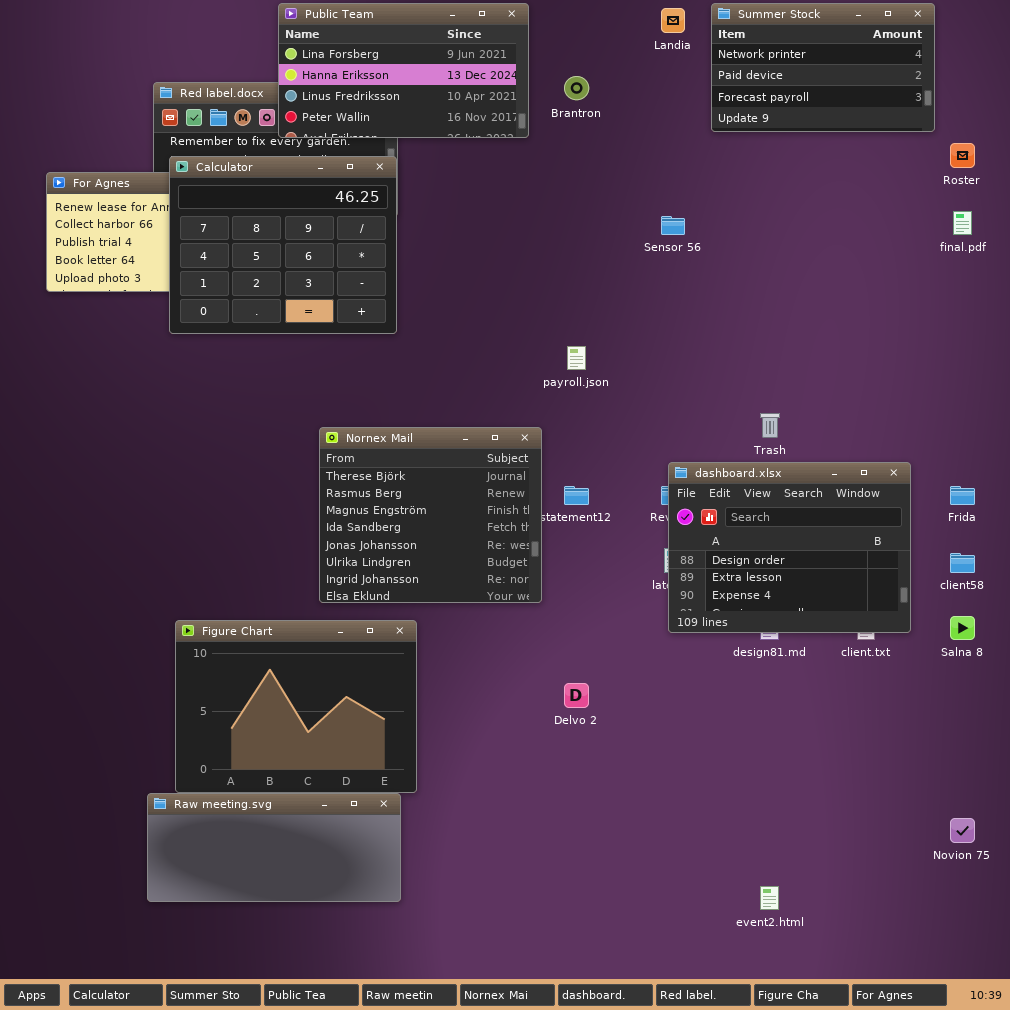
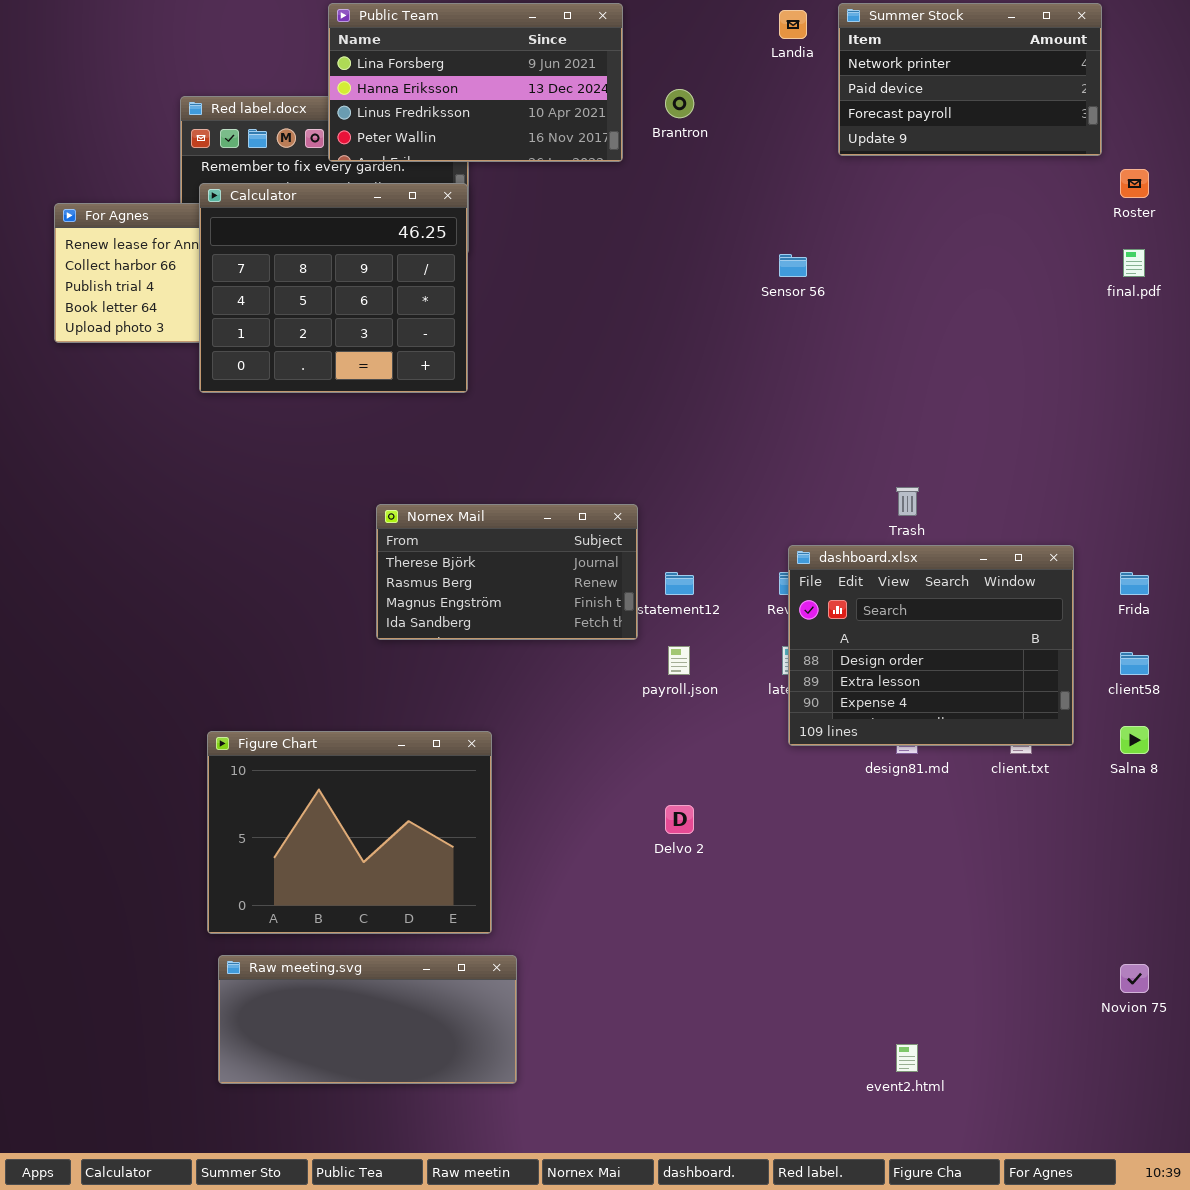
payroll.json: [567,346,586,370] -> [668,646,690,675], moved
Nornex Mail: [319,427,542,603] -> [376,504,638,640], resized
Raw meeting.svg: [147,793,401,902] -> [218,955,517,1084], moved

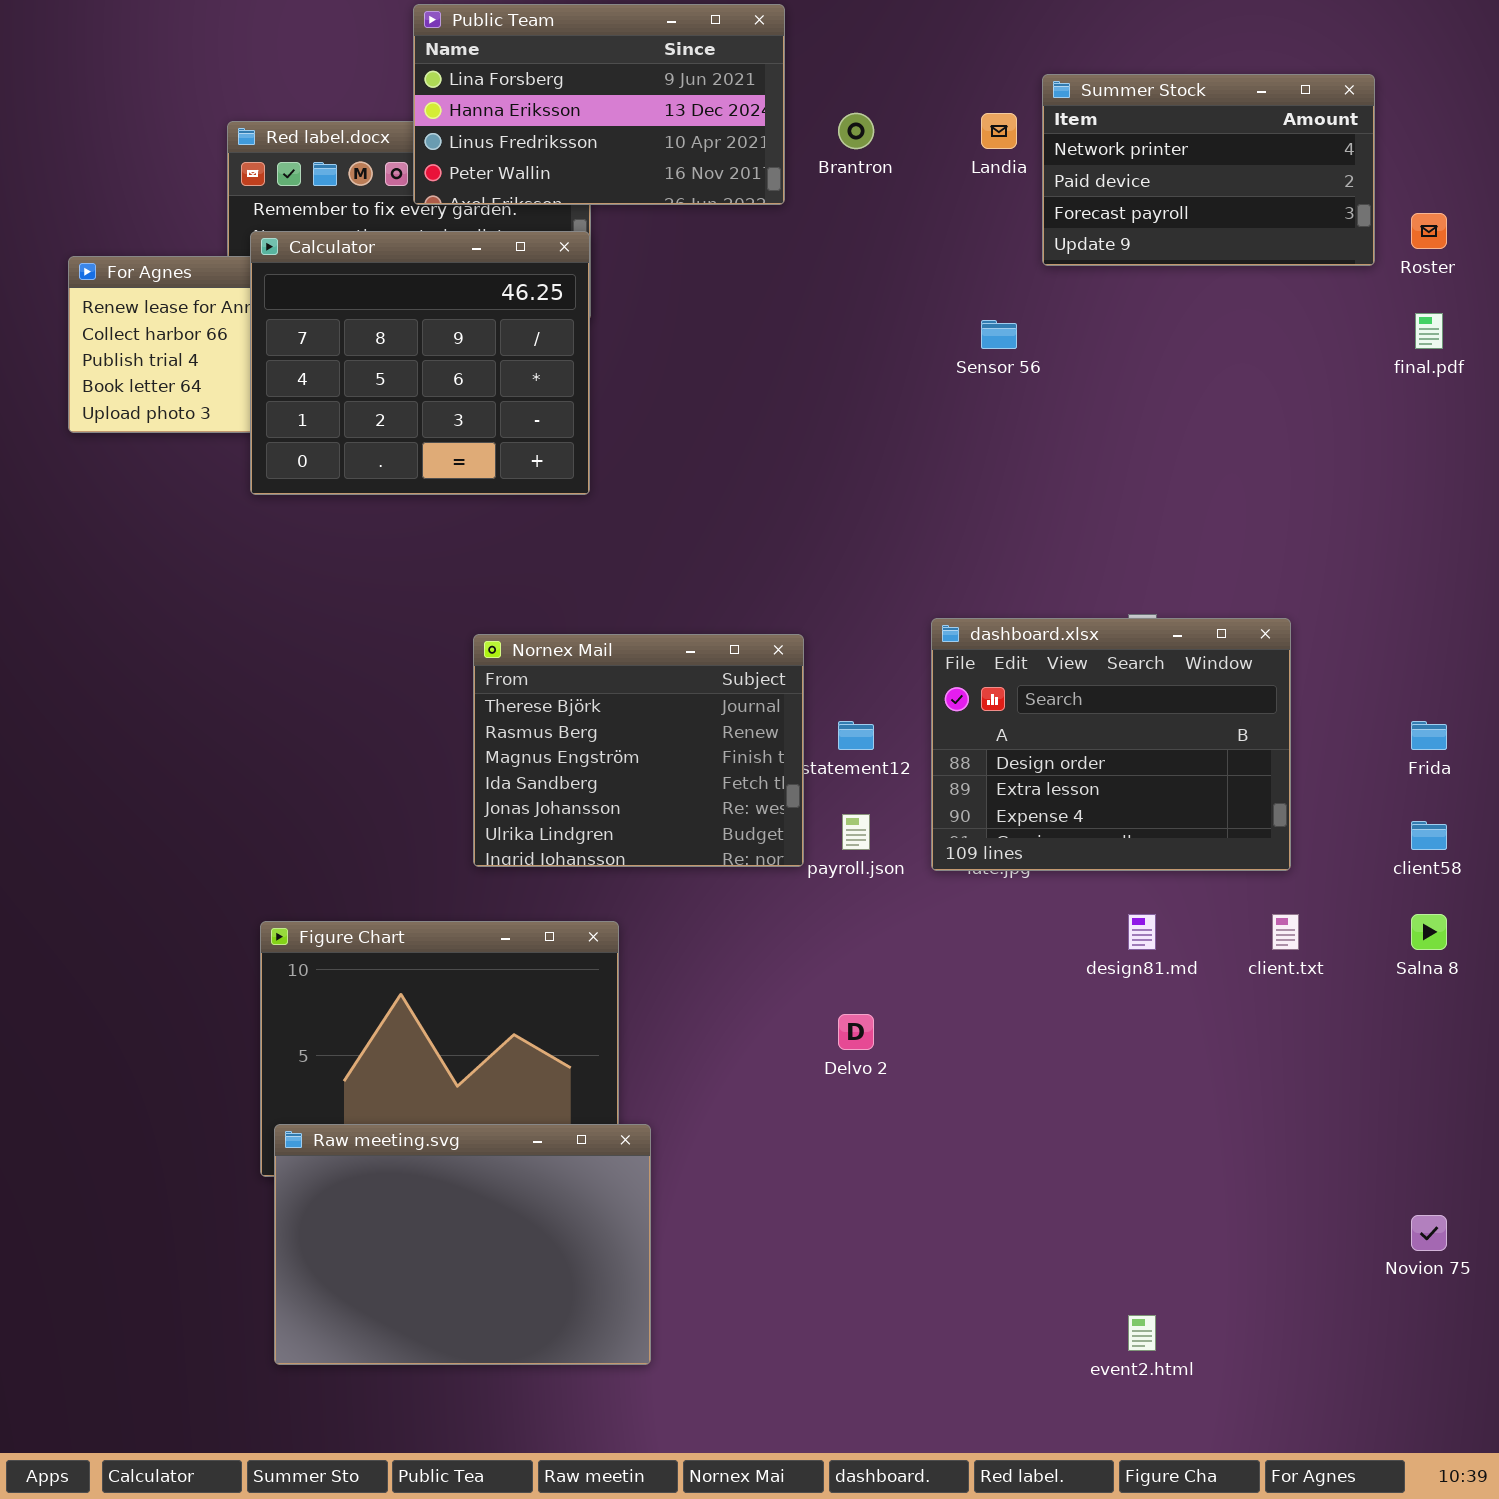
Summer Stock: [838,3,1102,156] -> [1042,74,1375,266], moved
Landia: [779,10,807,39] -> [981,113,1017,149], moved
Nornex Mail: [376,504,638,640] -> [473,634,804,867], resized
dashboard.xlsx: [788,545,1074,746] -> [931,618,1291,871], moved
Raw meeting.svg: [218,955,517,1084] -> [274,1124,651,1365], resized

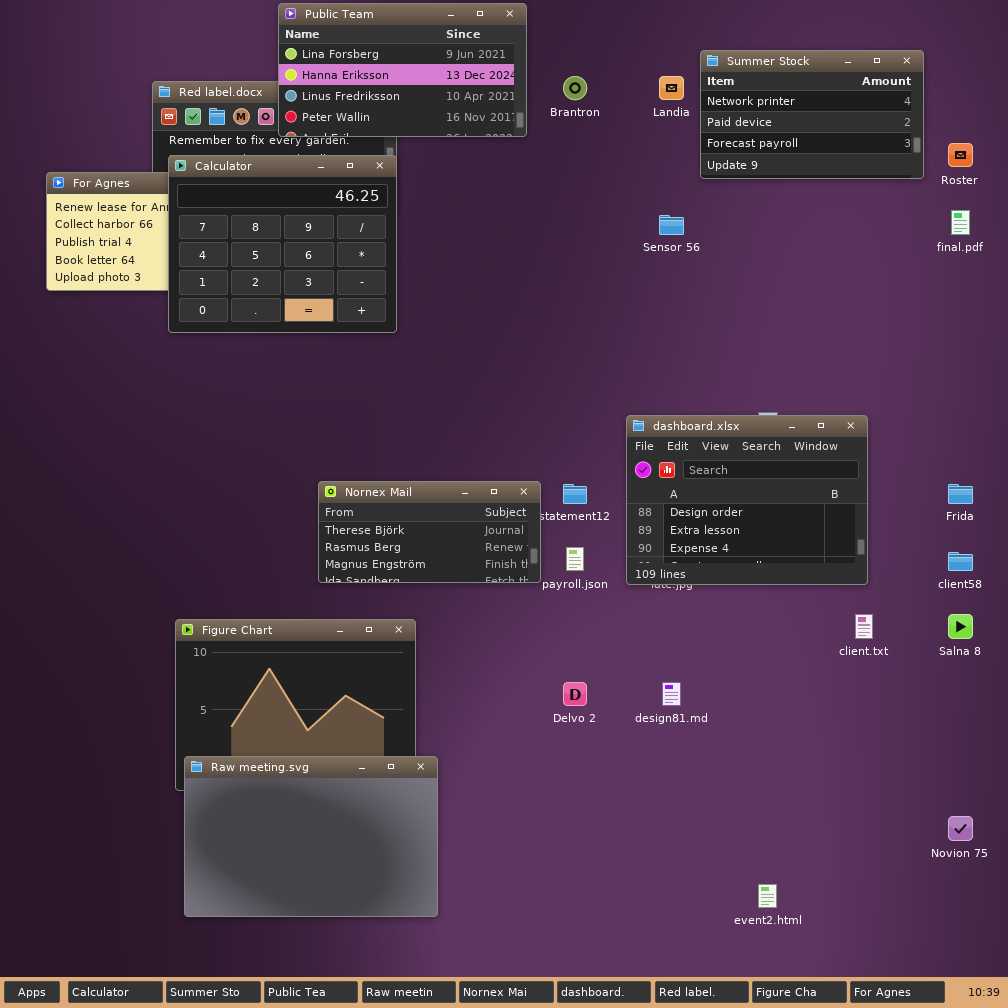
Nornex Mail: [473,634,804,867] -> [318,481,541,583], resized
design81.md: [1128,914,1156,950] -> [662,682,681,706], moved

